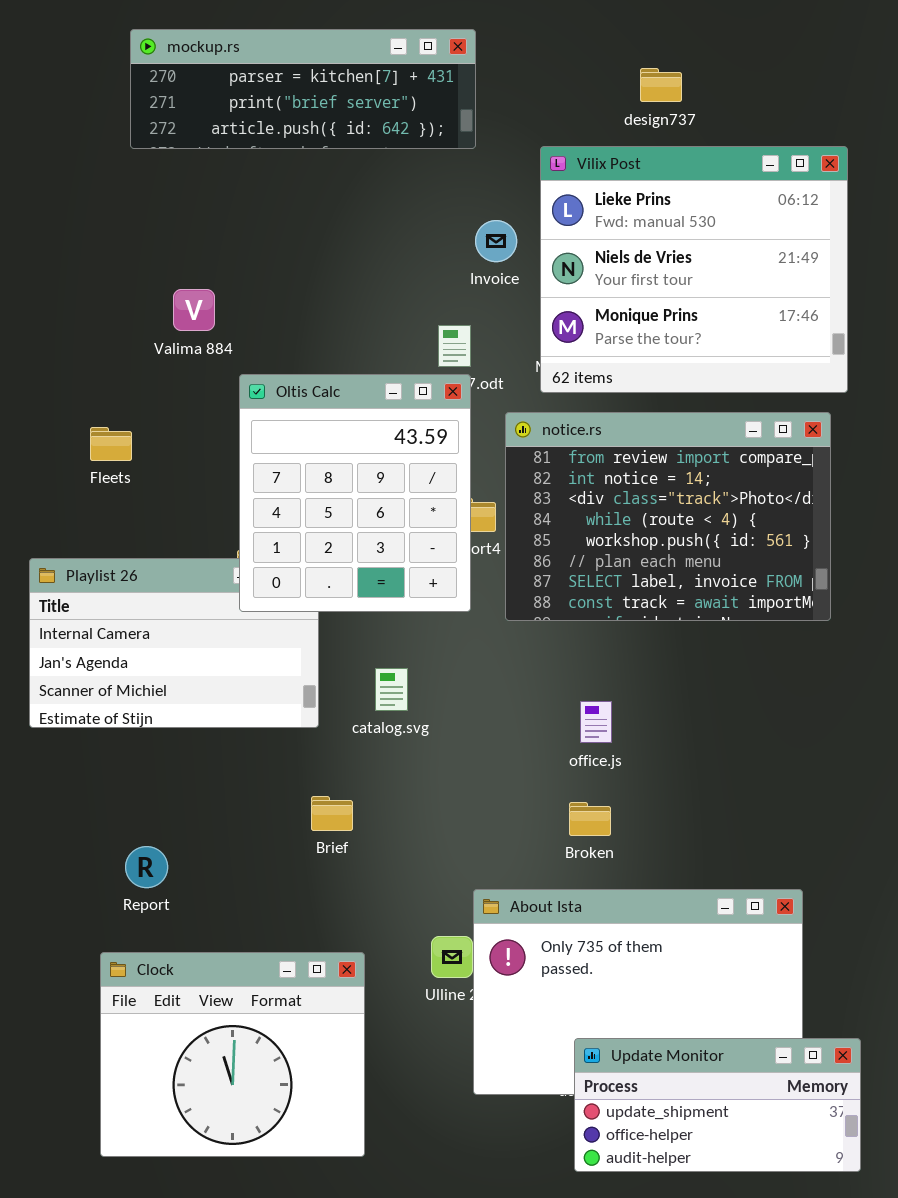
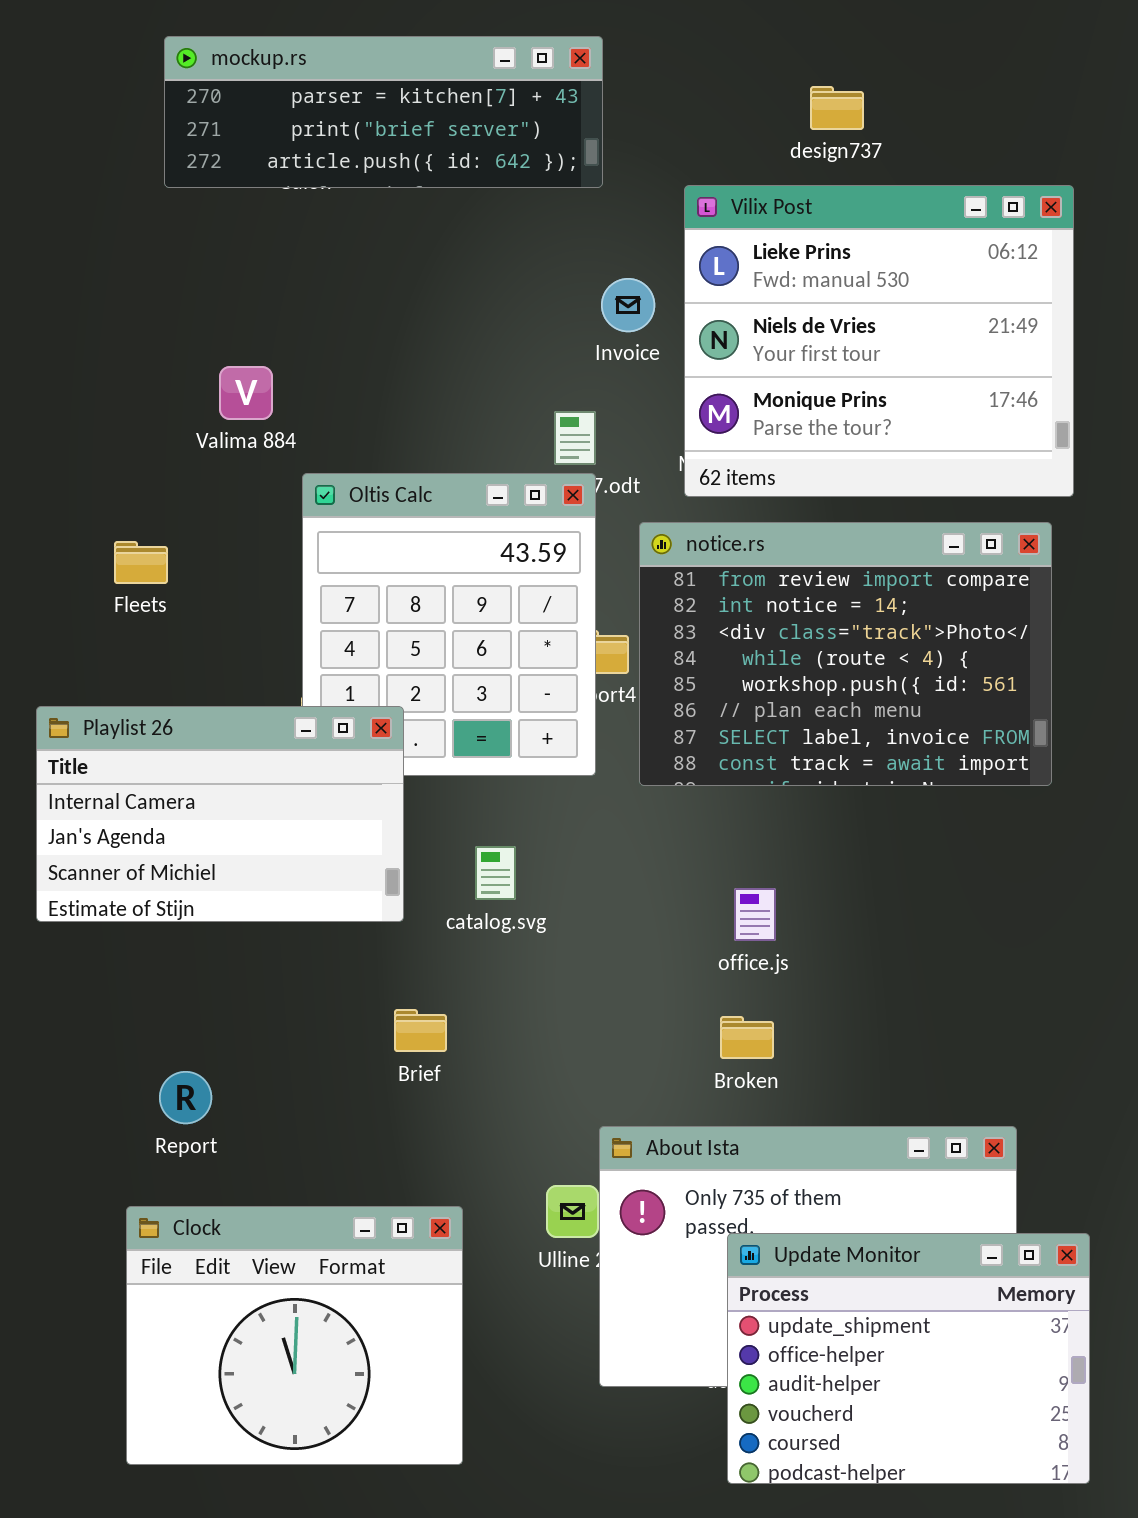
Playlist 26: [29,558,319,728] -> [36,706,404,922], raised
Update Monitor: [574,1038,861,1172] -> [727,1233,1090,1484], resized

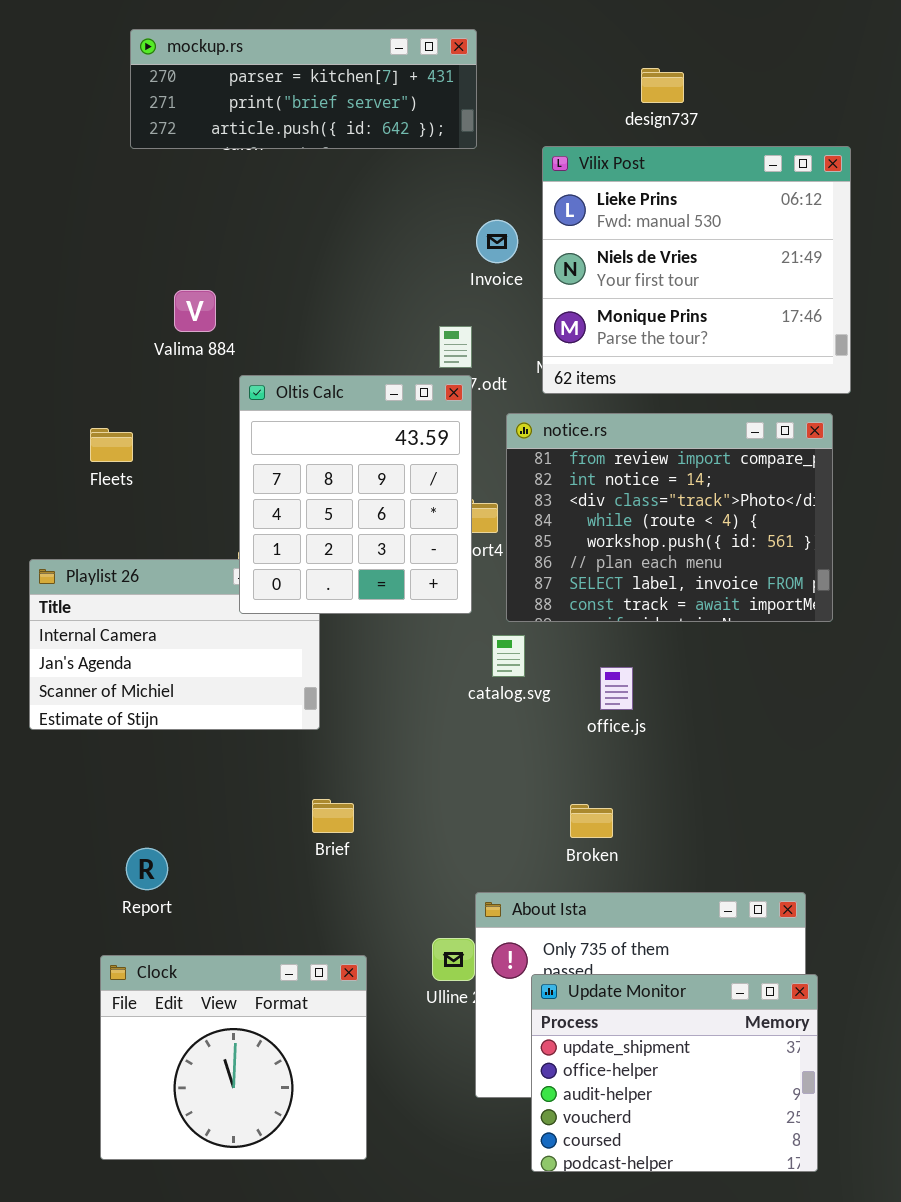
Oltis Calc: [302,473,596,776] -> [239,375,472,614], raised
catalog.svg: [475,846,516,900] -> [492,635,525,677], moved
office.js: [734,888,776,941] -> [600,667,633,710], moved
Update Monitor: [727,1233,1090,1484] -> [531,974,818,1172], moved

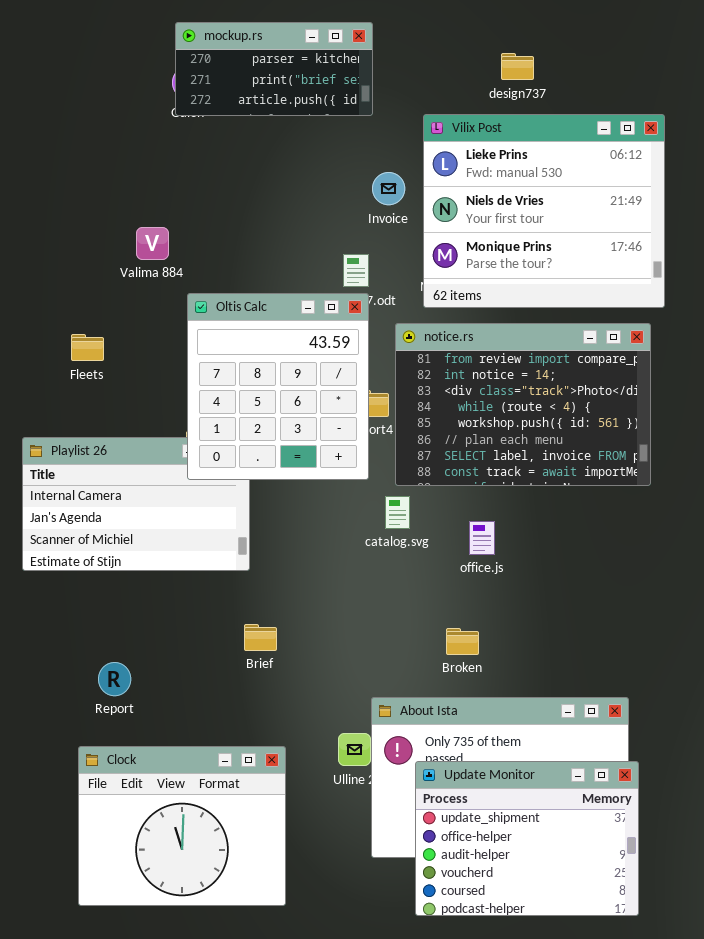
mockup.rs: [130,29,477,149] -> [175,22,373,116], resized

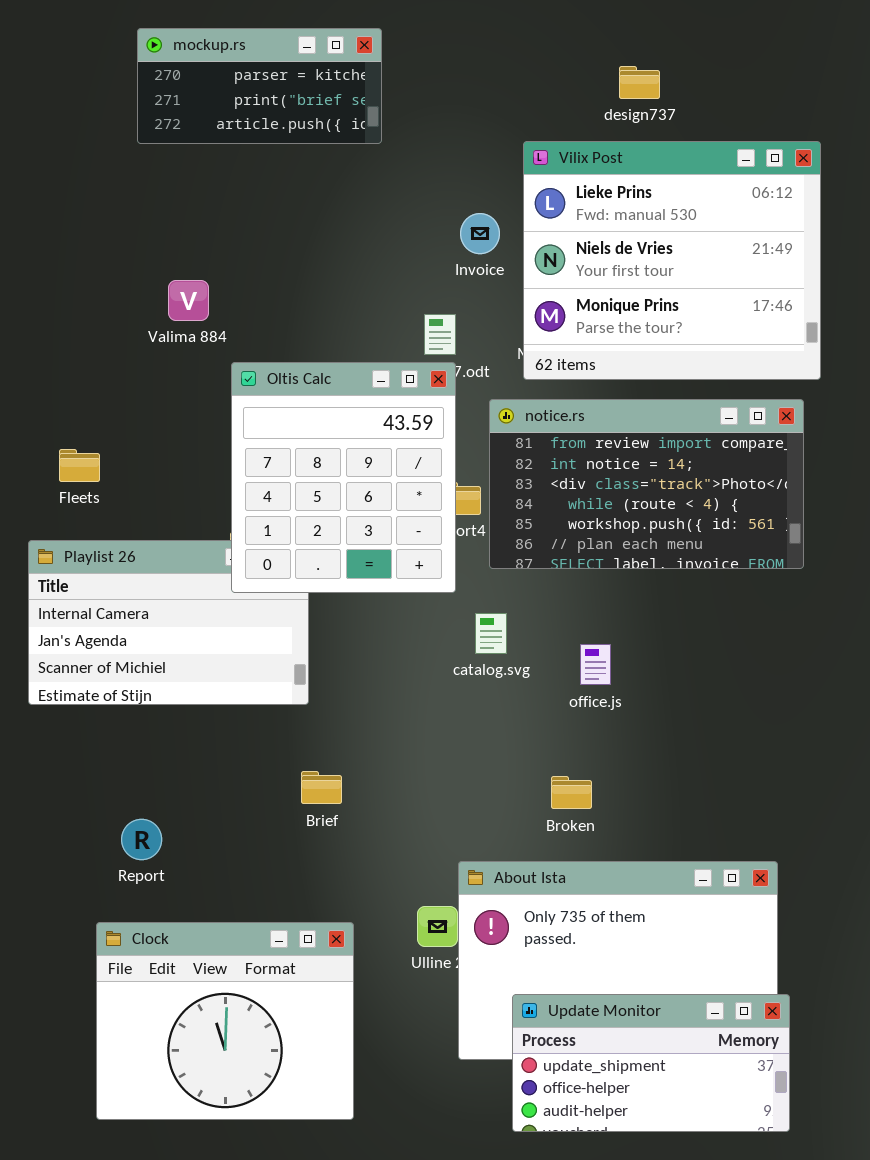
mockup.rs: [175,22,373,116] -> [137,28,382,144], moved
notice.rs: [395,323,651,486] -> [489,399,804,569], resized
Fleets: [71,334,104,361] -> [59,449,100,482], moved
Update Monitor: [415,761,639,916] -> [512,994,790,1132], resized

